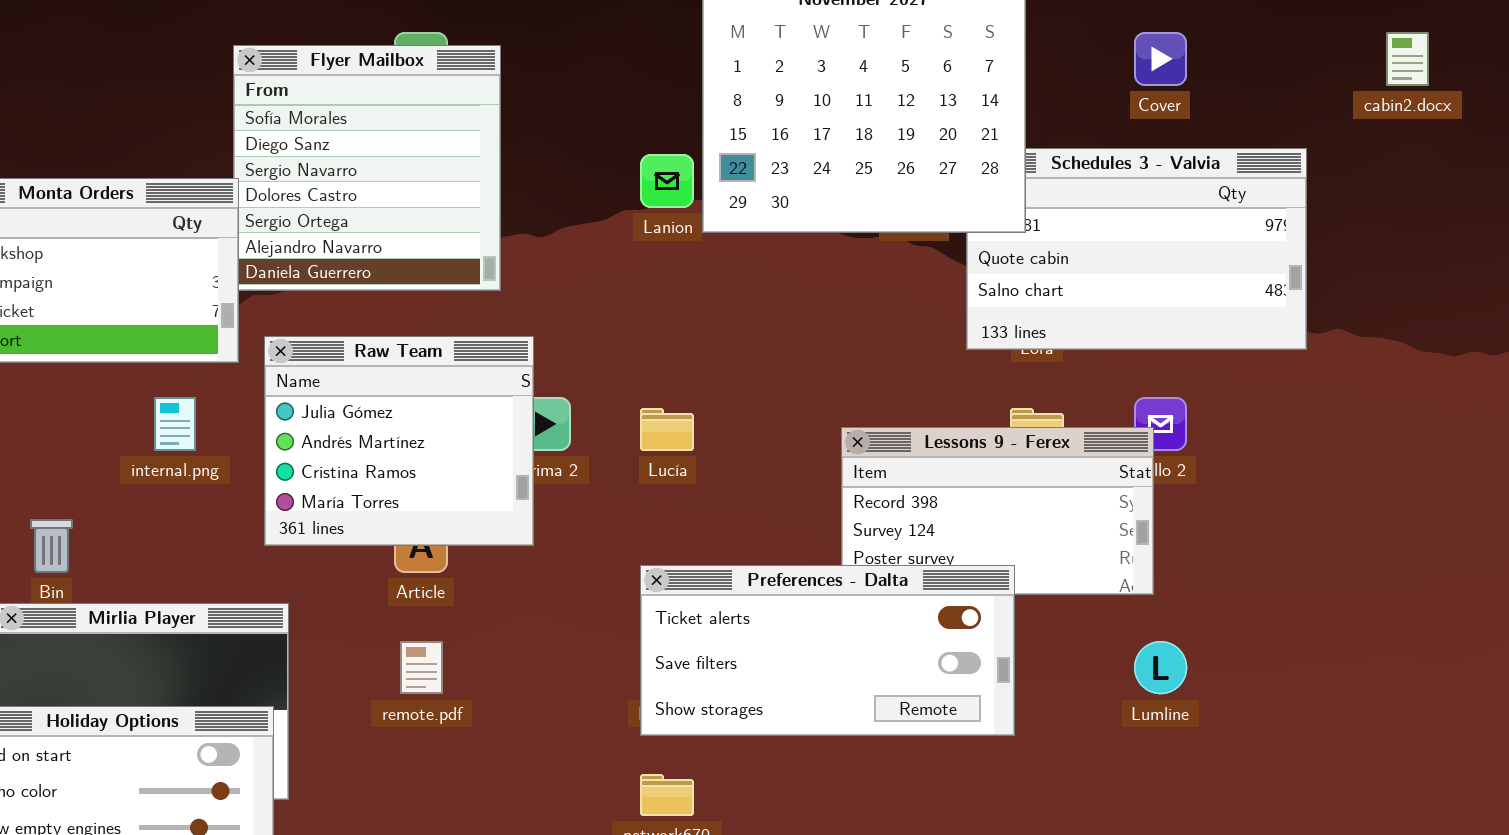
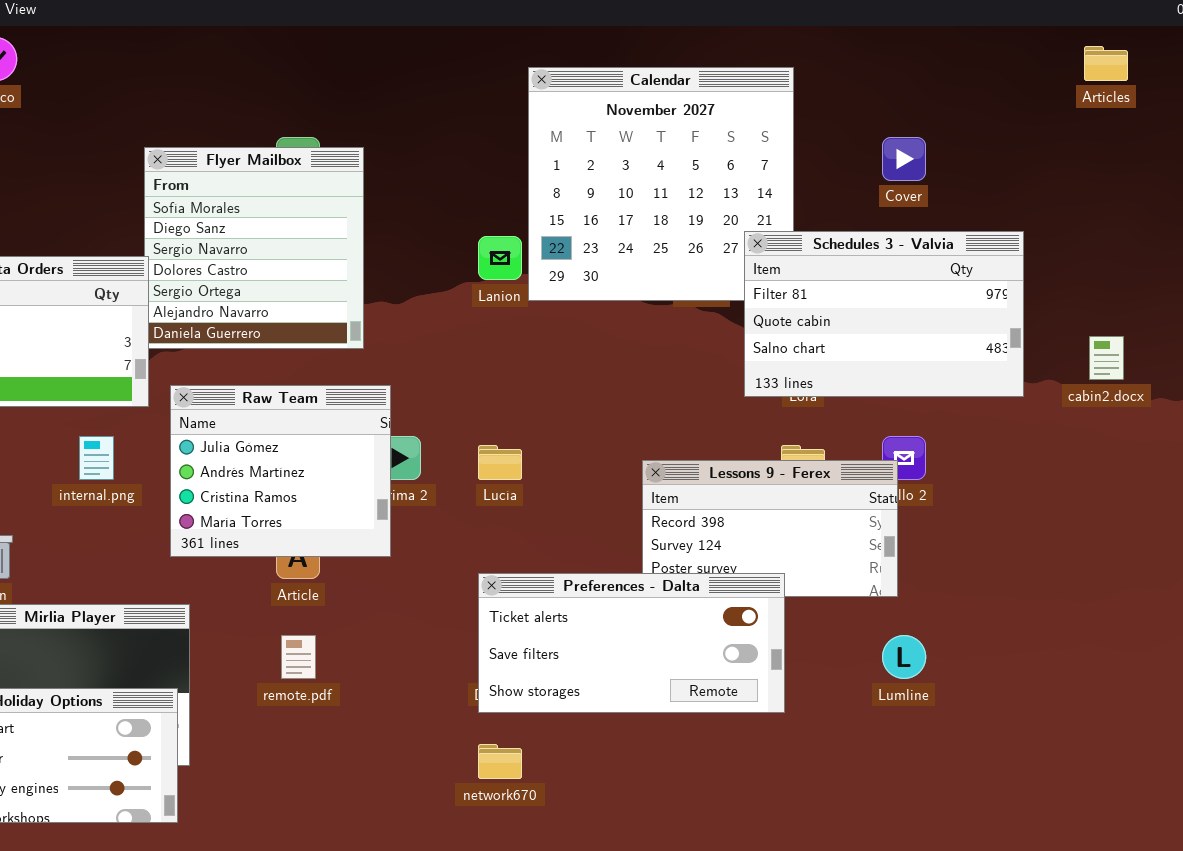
cabin2.docx: [1386,32,1429,86] -> [1089,336,1124,380], moved
Schedules 3 - Valvia: [966,148,1307,350] -> [744,231,1024,397], raised

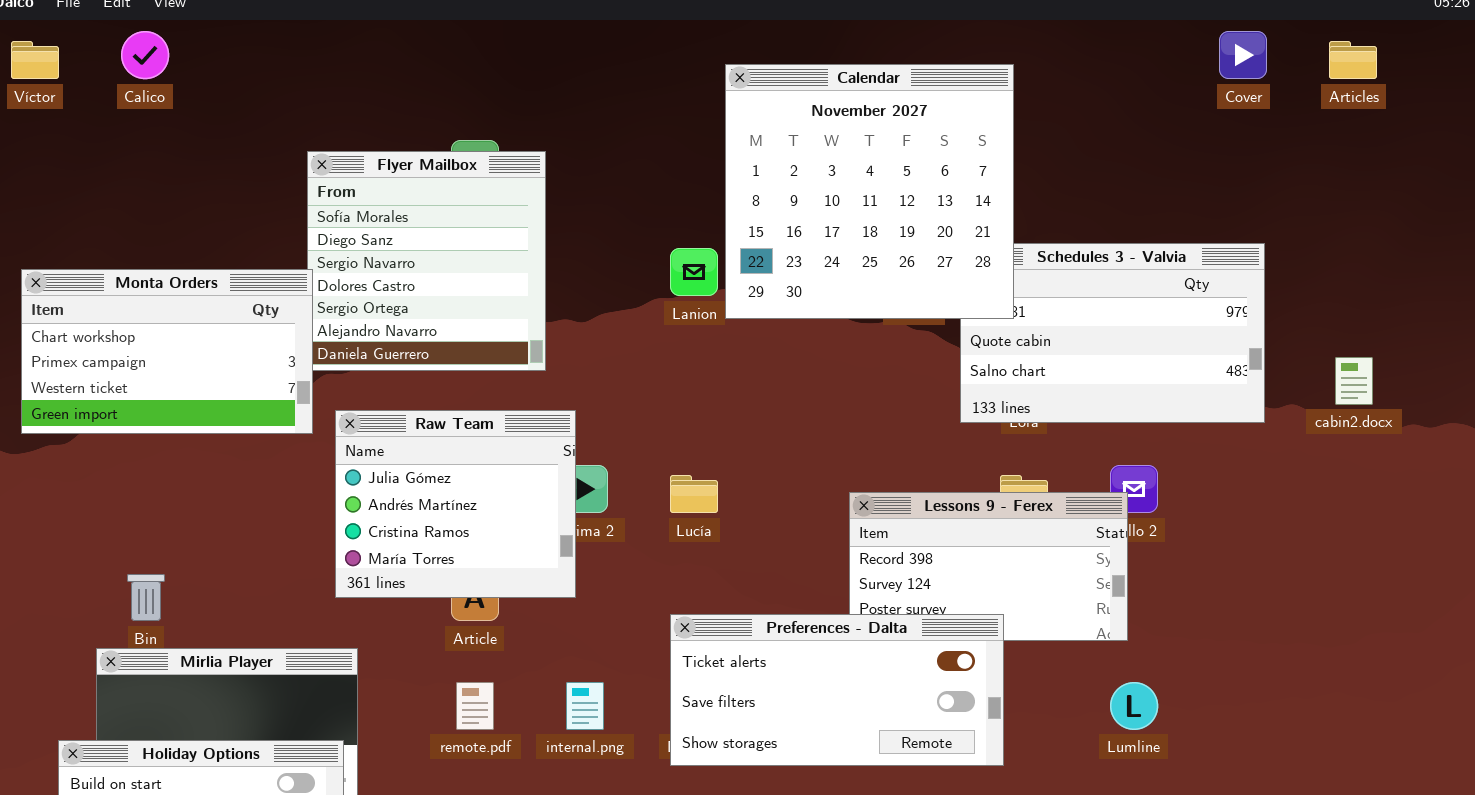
Calendar: [528,67,794,301] -> [725,64,1014,319], raised
Cover: [882,137,926,181] -> [1219,31,1267,79], moved
internal.png: [79,436,114,480] -> [566,682,604,730], moved

